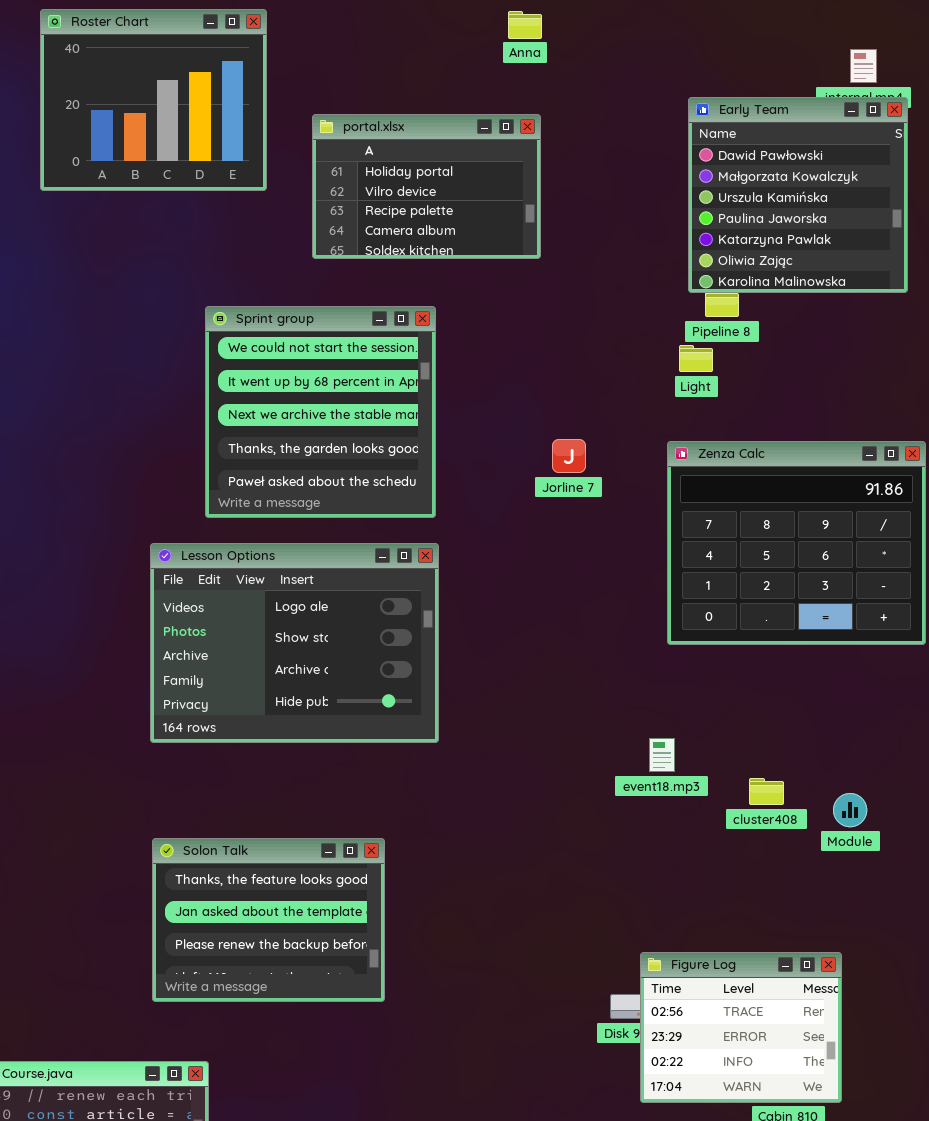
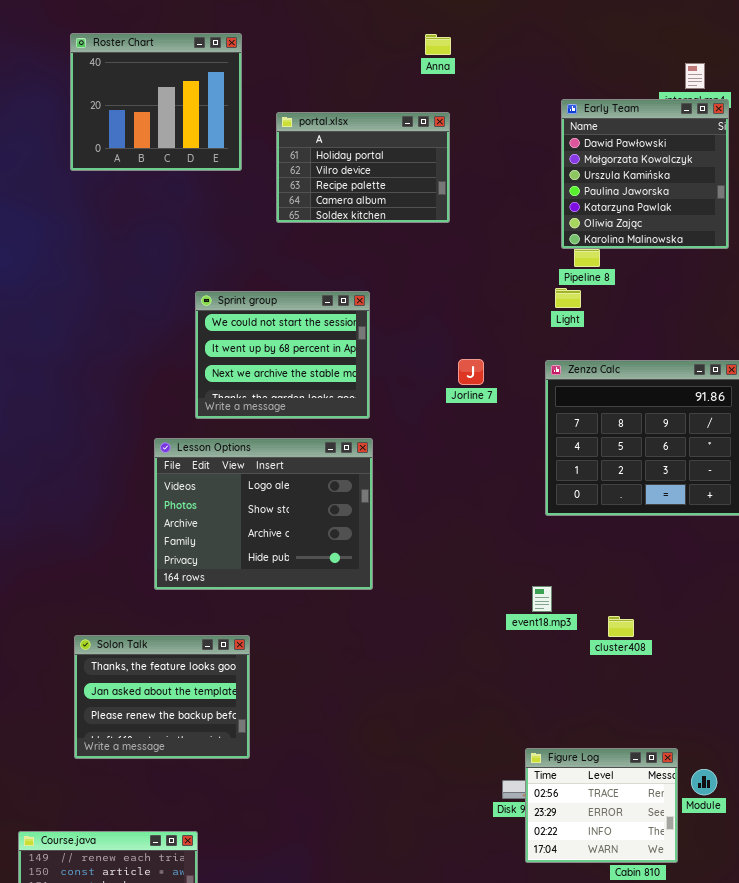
Sprint group: [205,306,436,518] -> [195,291,370,419], resized
Module: [833,793,867,827] -> [691,769,717,795], moved
Solon Talk: [152,838,385,1002] -> [74,635,250,759], moved

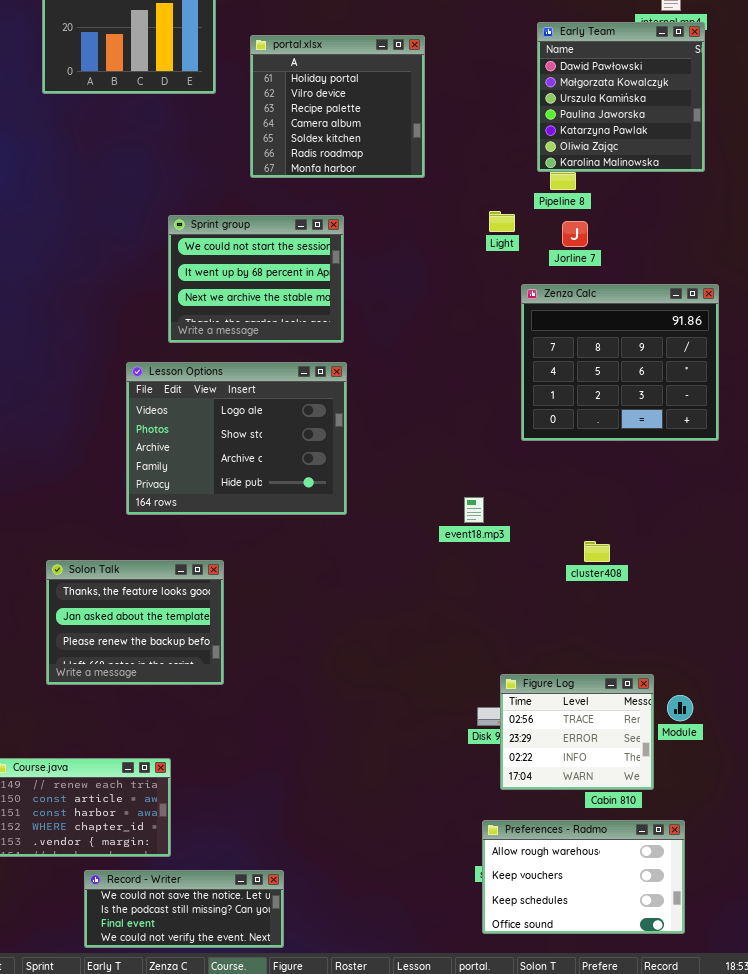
portal.xlsx: [276,112,450,223] -> [250,35,425,178], resized
Light: [555,288,581,308] -> [489,211,515,232], moved
Jorline 7: [458,359,484,385] -> [562,221,588,247], moved
event18.mp3: [532,586,552,612] -> [464,497,484,523], moved

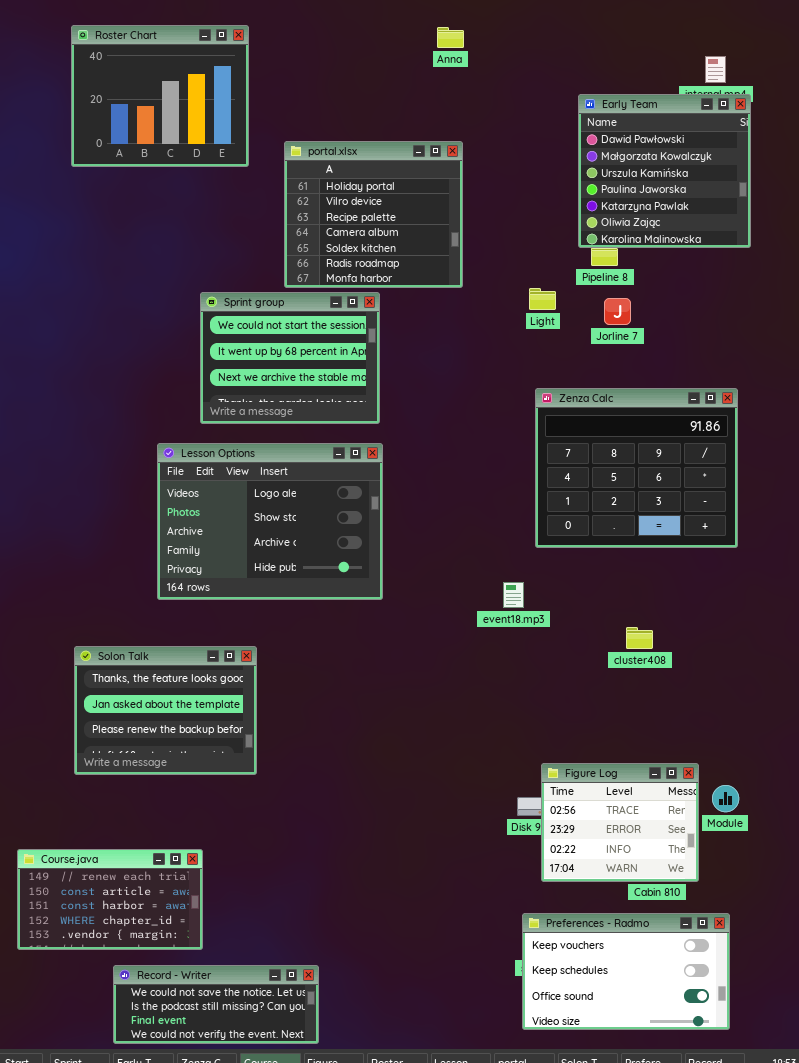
portal.xlsx: [250,35,425,178] -> [284,141,463,288], moved
Zenza Calc: [521,284,719,441] -> [535,388,738,548], moved
Preferences - Radmo: [482,820,685,934] -> [522,913,730,1030], scrolled down 1 row

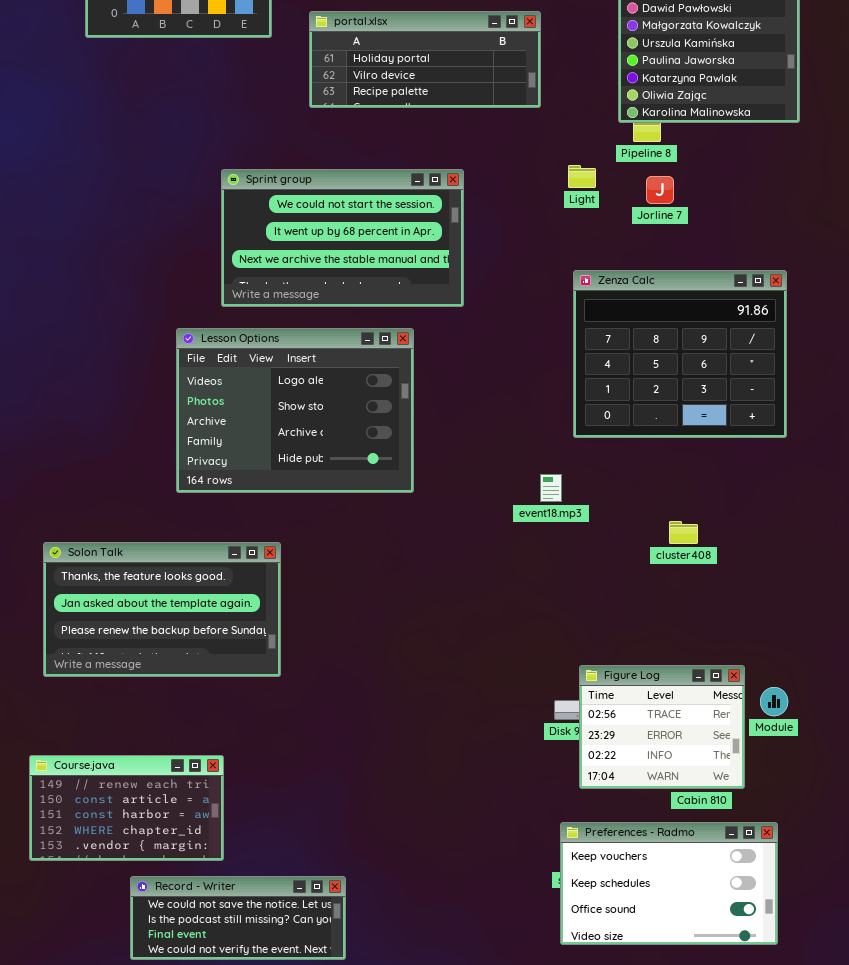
portal.xlsx: [284,141,463,288] -> [309,11,541,108], resized
Sprint group: [200,292,380,424] -> [221,169,464,307], resized
Solon Talk: [74,646,257,775] -> [43,542,281,677], resized

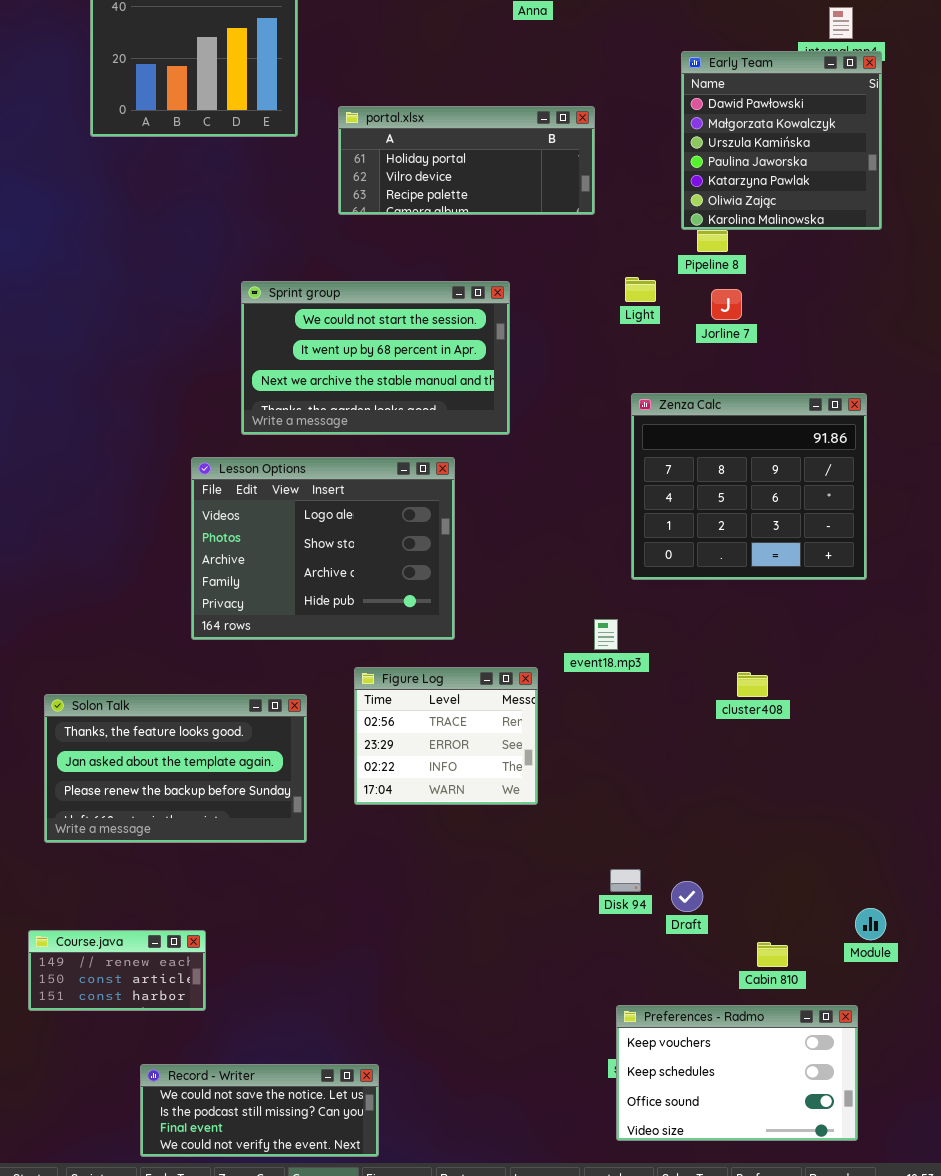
Figure Log: [579,665,745,789] -> [354,667,538,805], moved
Module: [760,687,788,716] -> [855,908,886,940], moved
Course.java: [29,755,224,861] -> [28,930,206,1011], resized

